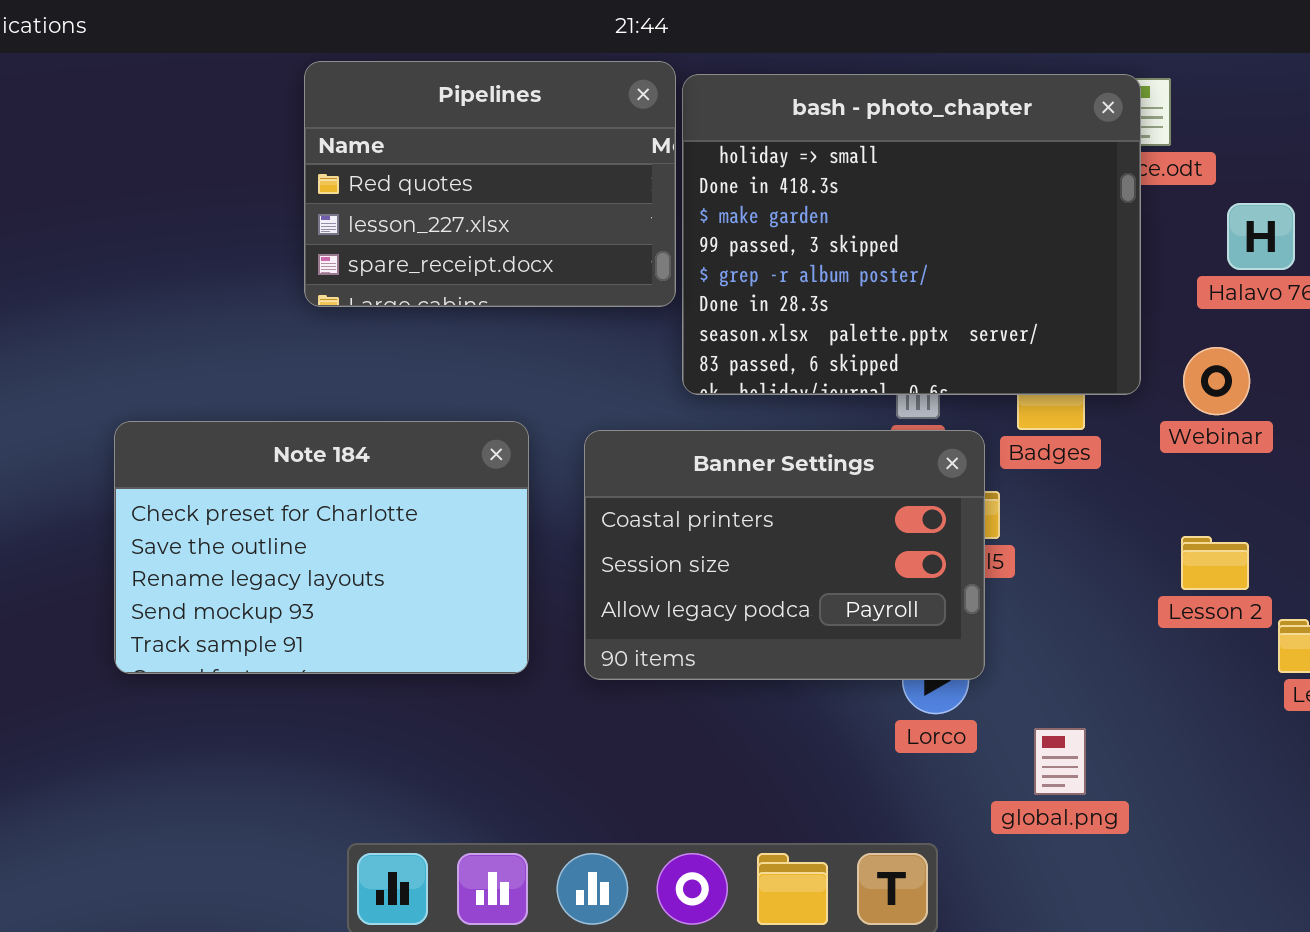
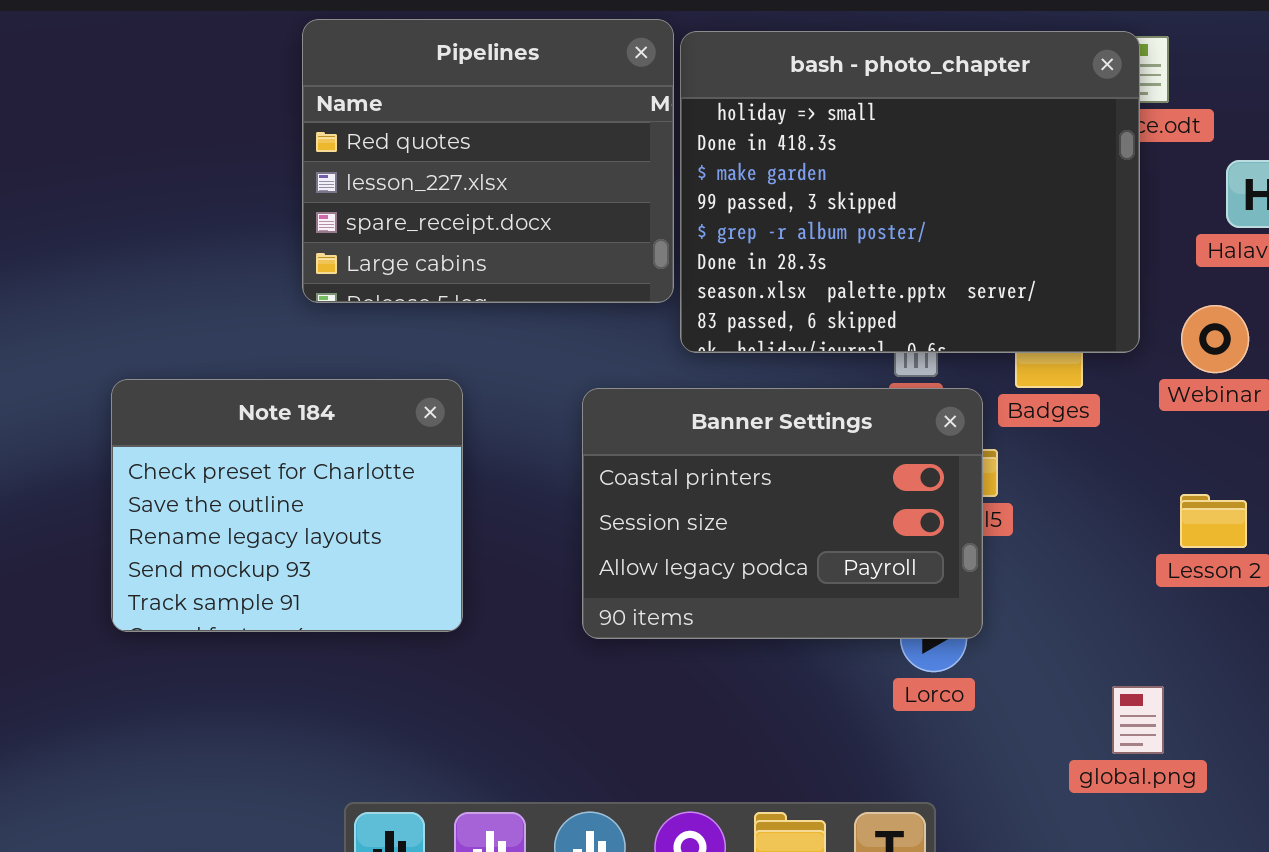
Pipelines: [304,61,676,307] -> [302,19,674,303], resized
Note 184: [114,421,529,674] -> [111,379,463,632], resized
global.png: [1034,728,1086,795] -> [1112,686,1164,754], moved

